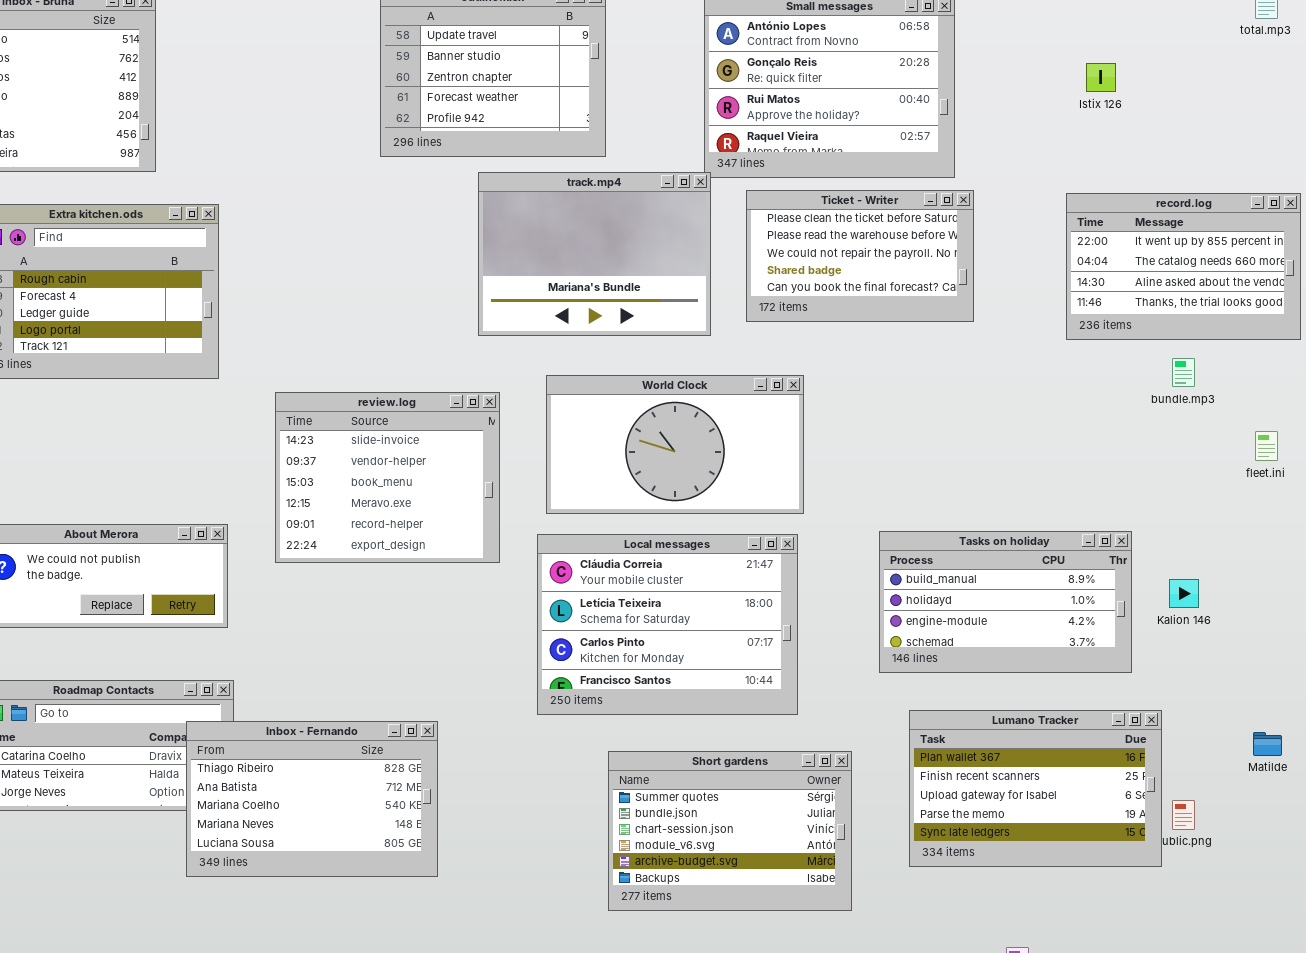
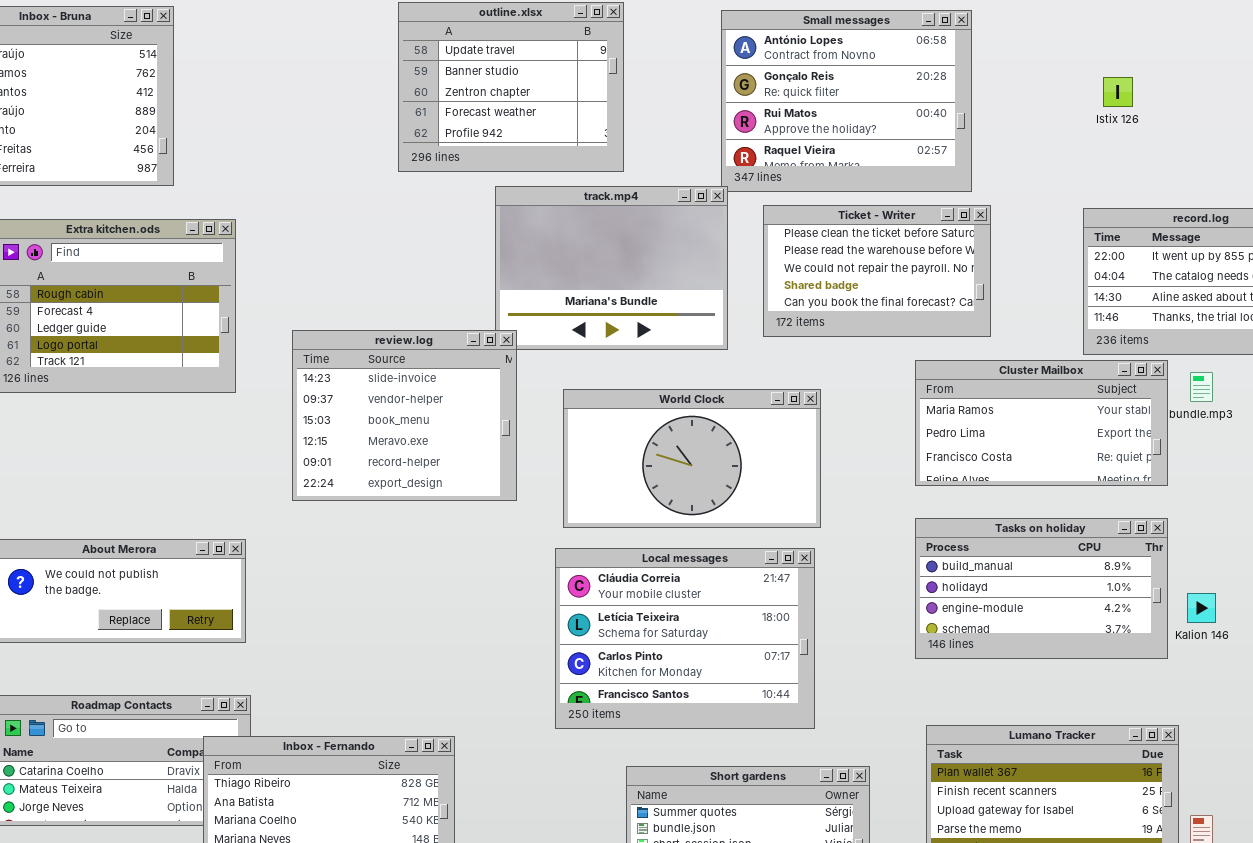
Cluster Mailbox: none -> [915,360,1168,486], opened
review.log: [275,392,500,563] -> [292,330,517,501], moved
Tasks on holiday: [879,531,1132,673] -> [915,518,1168,659], moved

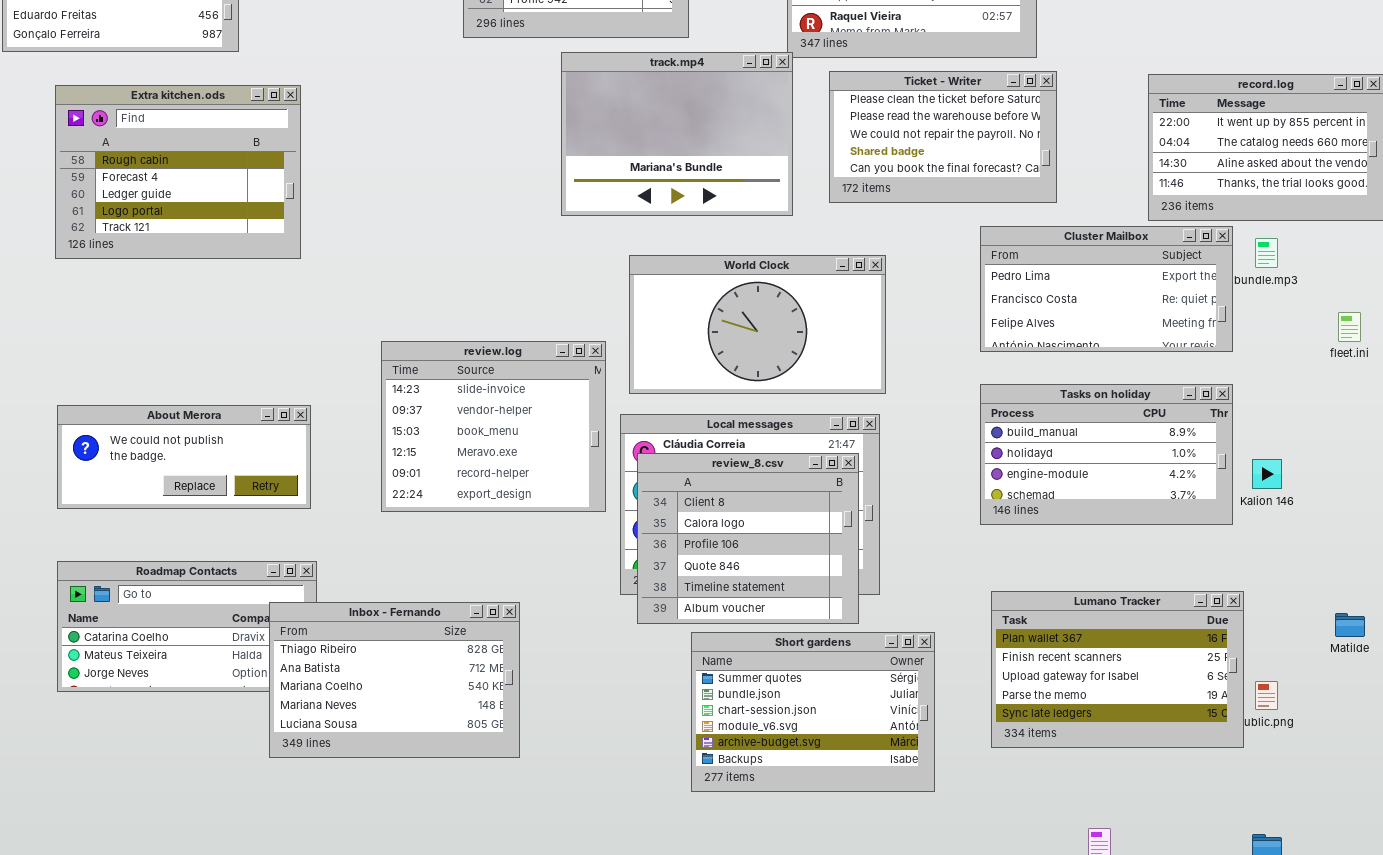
review.log: [292,330,517,501] -> [381,341,606,512], moved
Cluster Mailbox: [915,360,1168,486] -> [980,226,1233,352], scrolled down 1 row
review_8.csv: none -> [637,453,859,624], opened

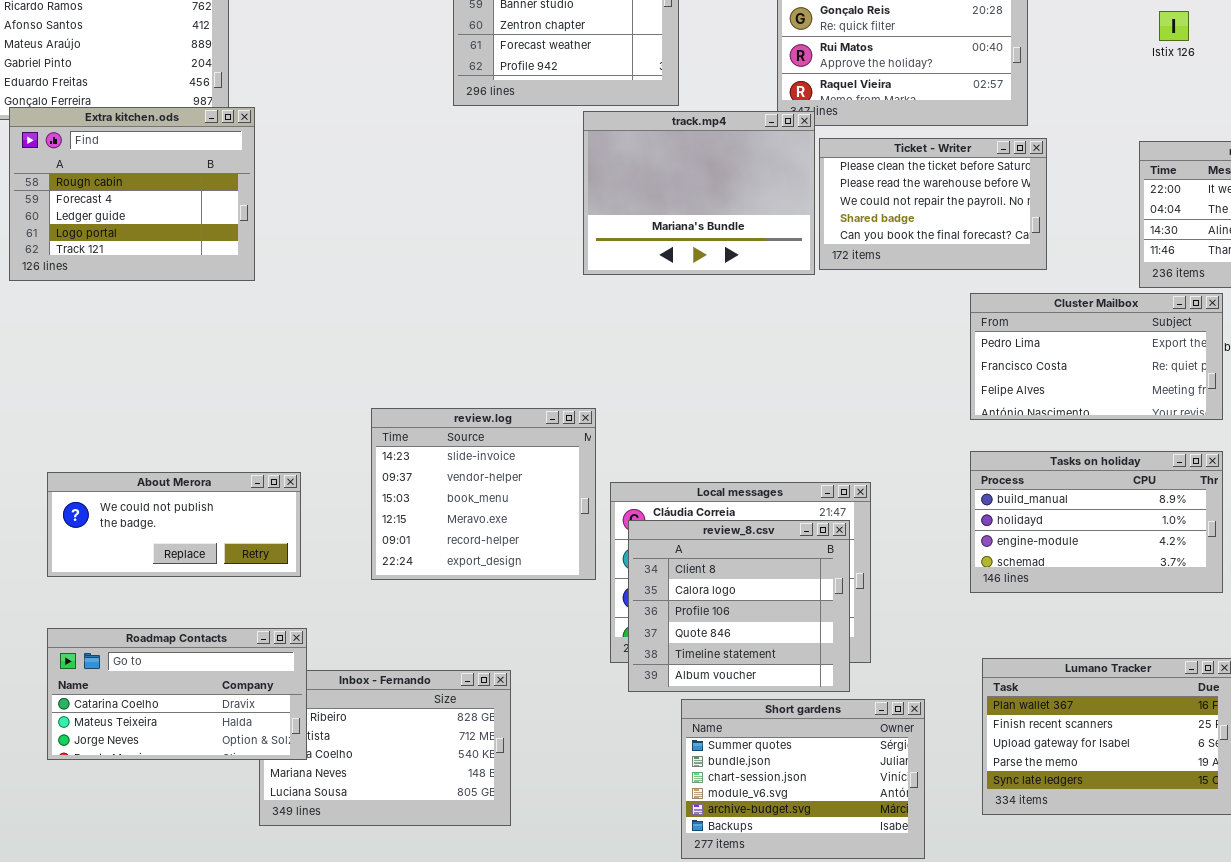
track.mp4: [561,52,793,216] -> [583,111,815,275], moved
Extra kitchen.ods: [55,85,301,259] -> [9,107,255,281], moved
World Clock: [629,255,886,394] -> none, closed
Roadmap Contacts: [57,561,317,692] -> [47,628,307,760], raised

